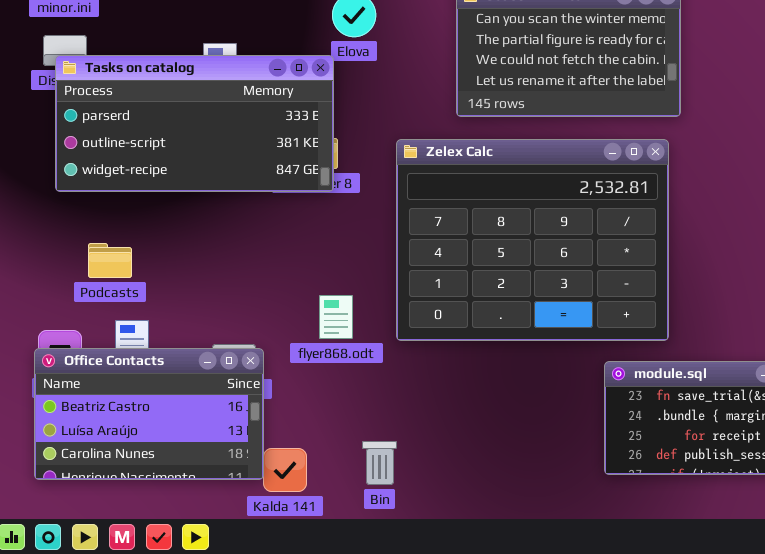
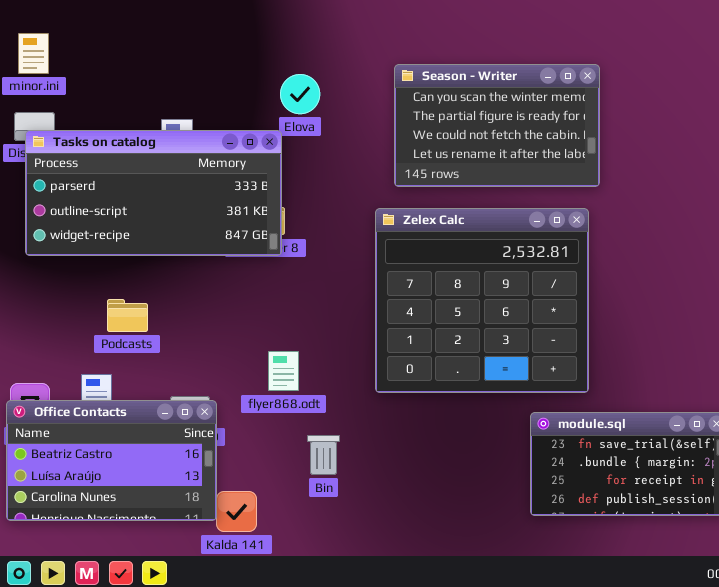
Zelex Calc: [396,139,669,341] -> [375,208,589,393], resized
Podcasts: [88,243,132,278] -> [107,299,148,332], moved
Bin: [362,441,397,485] -> [307,435,340,475], moved

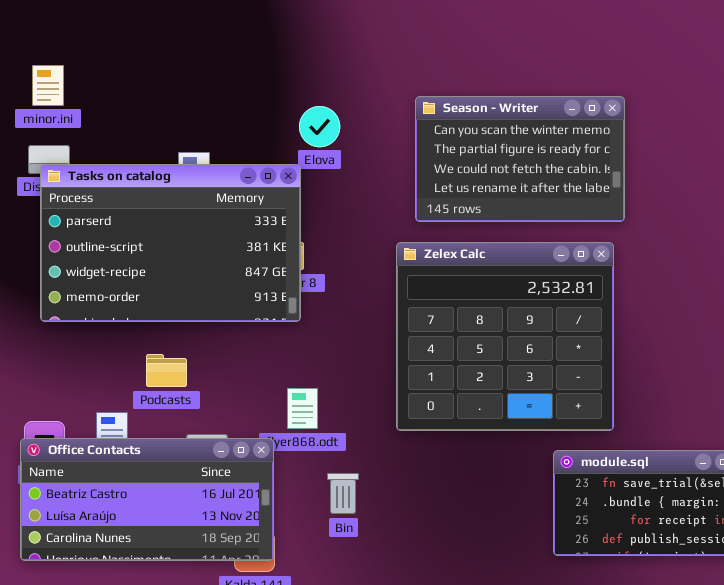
Tasks on catalog: [25,130,282,256] -> [40,164,301,322], resized
Podcasts: [107,299,148,332] -> [146,354,187,387], moved
Office Contacts: [6,400,217,521] -> [20,438,274,561], resized

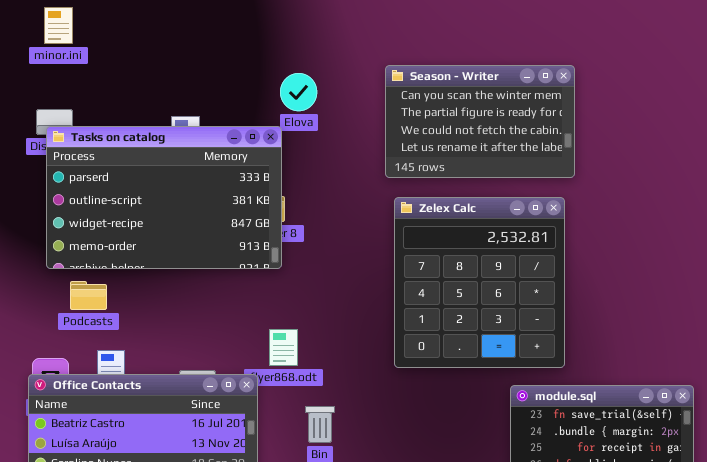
minor.ini: [32,65,64,106] -> [44,7,73,44], moved
Zelex Calc: [396,242,614,431] -> [394,197,565,368], resized
Podcasts: [146,354,187,387] -> [70,281,107,310], moved

